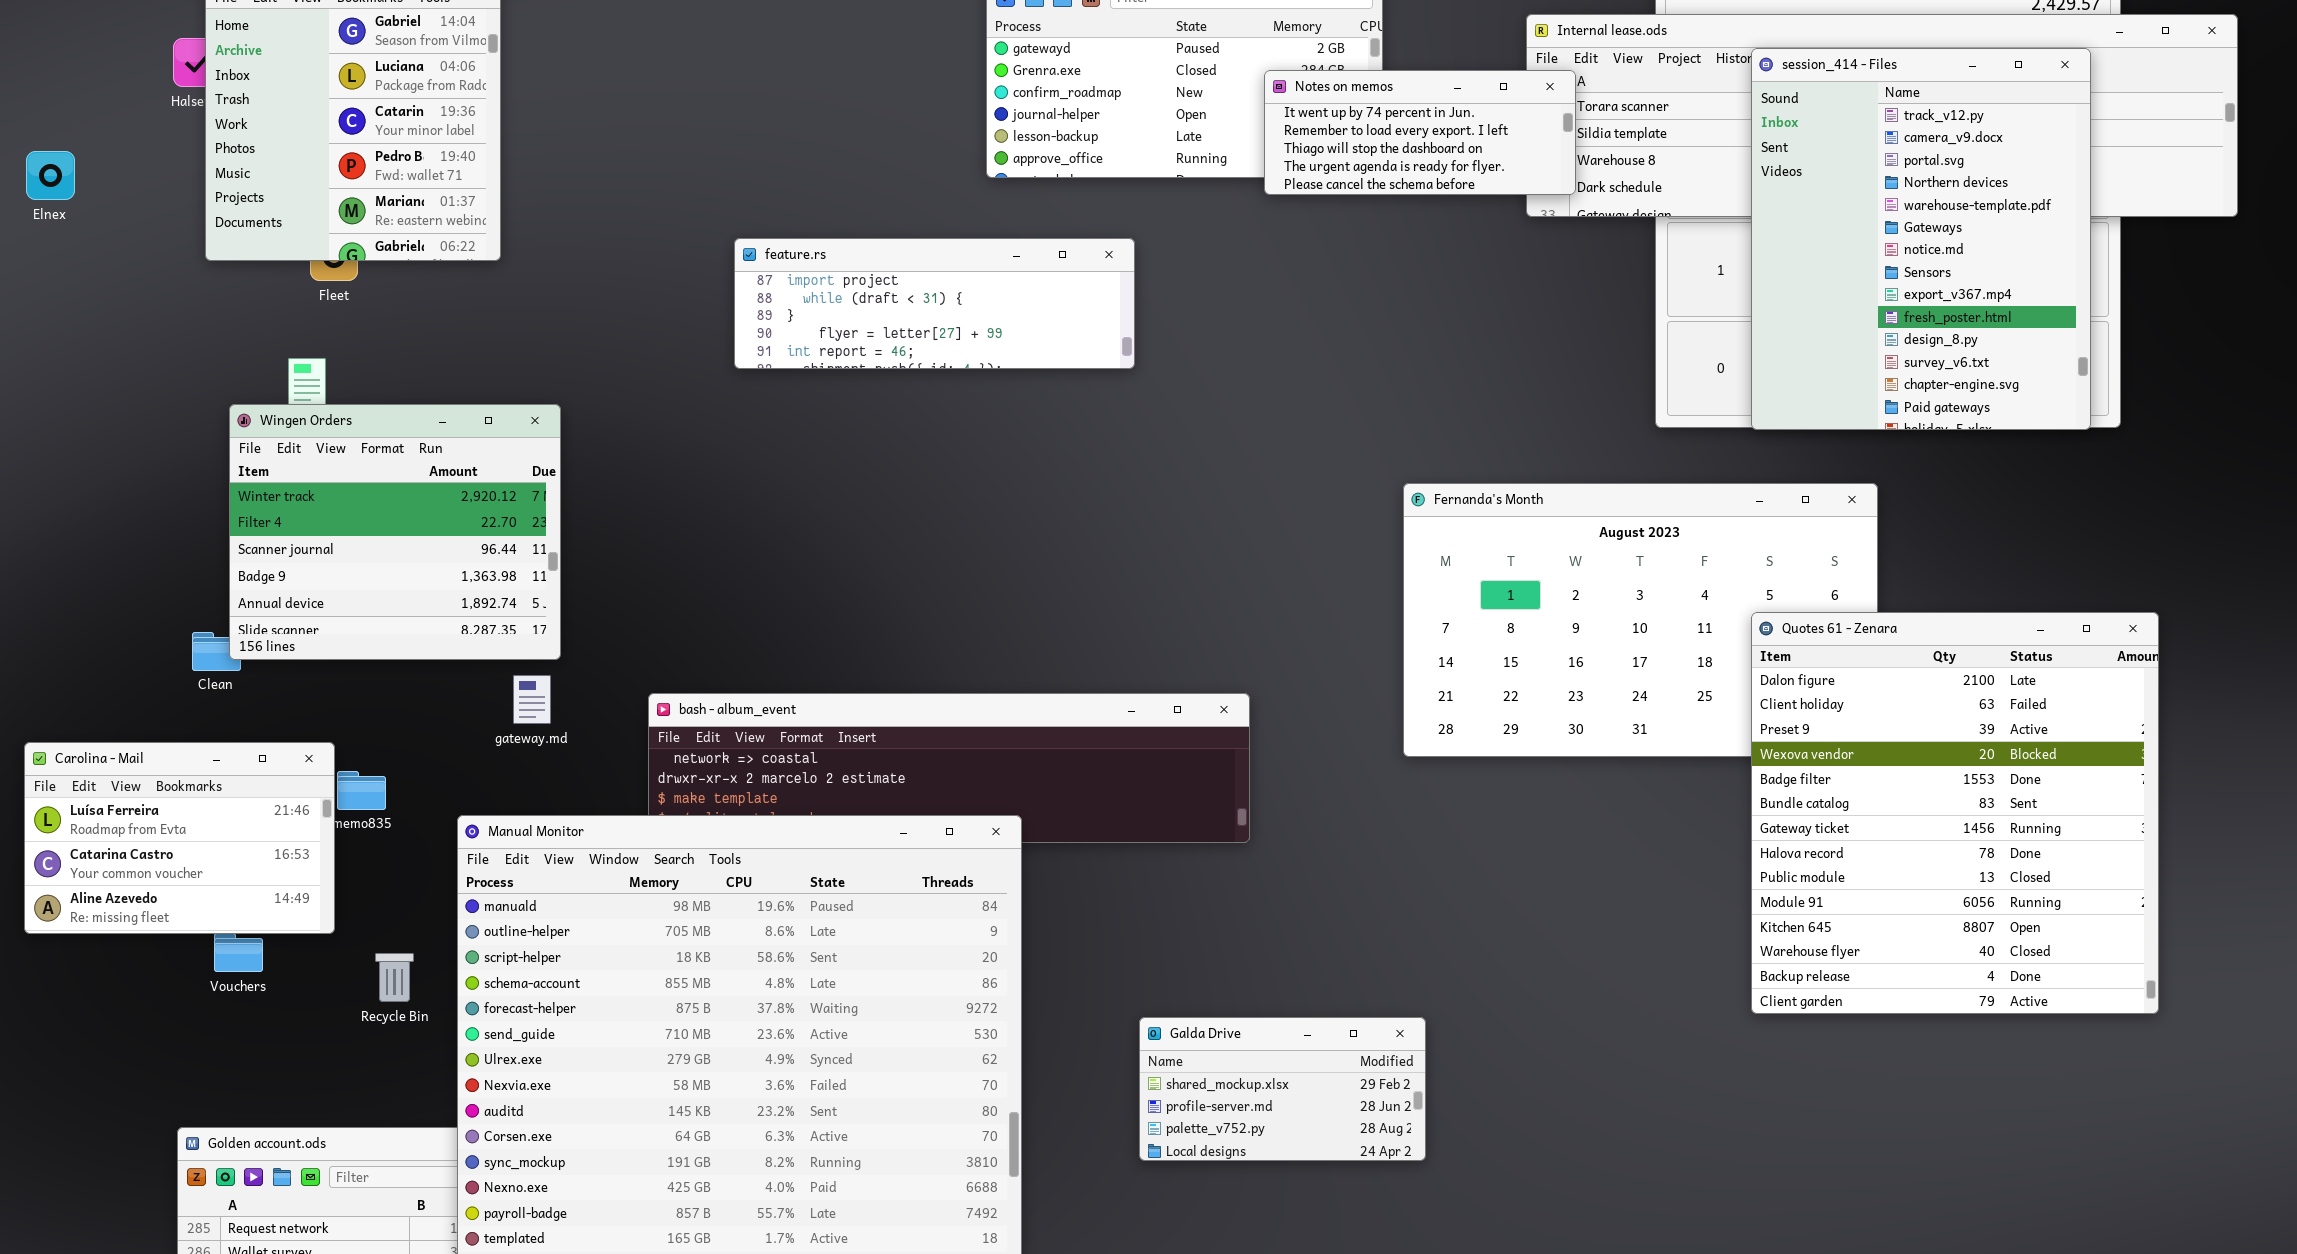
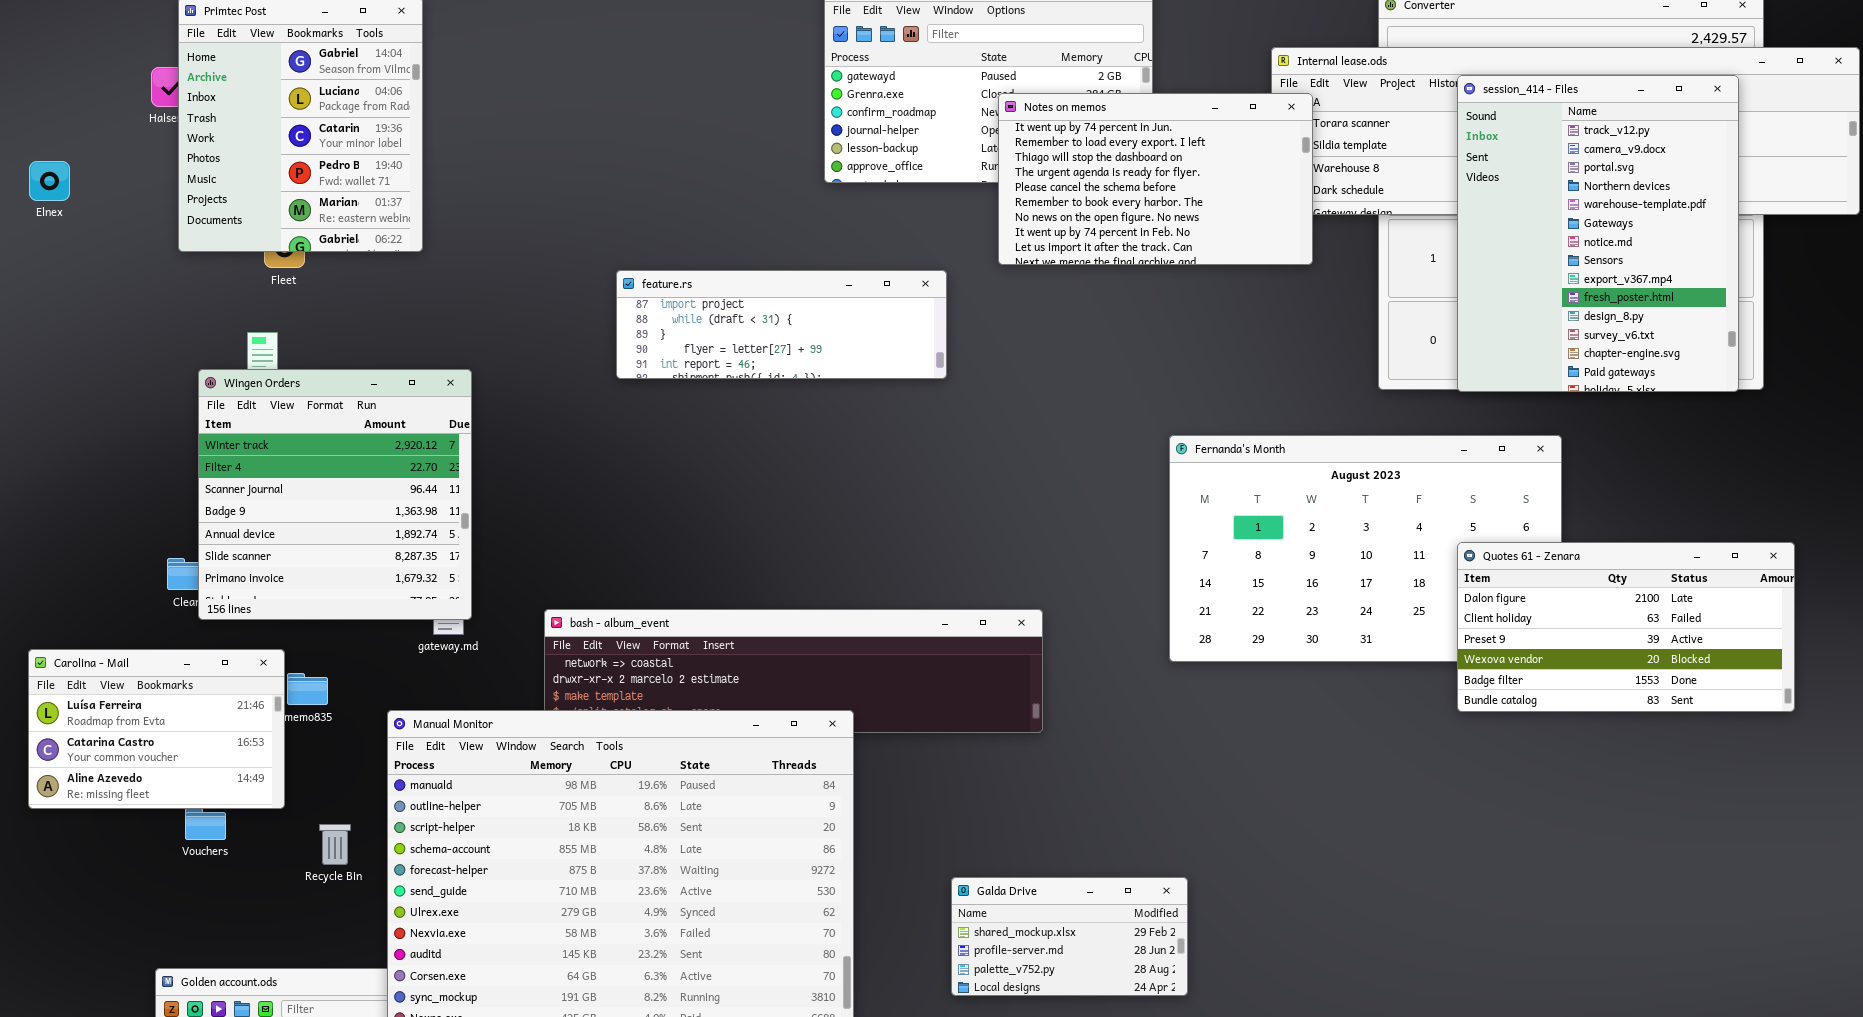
Notes on memos: [1264,70,1576,195] -> [998,93,1313,265], resized
feature.rs: [734,238,1135,369] -> [616,270,947,379], moved
Wingen Orders: [229,404,561,660] -> [198,369,472,620], resized
Quotes 61 - Zenara: [1751,612,2159,1014] -> [1457,542,1795,712], resized

